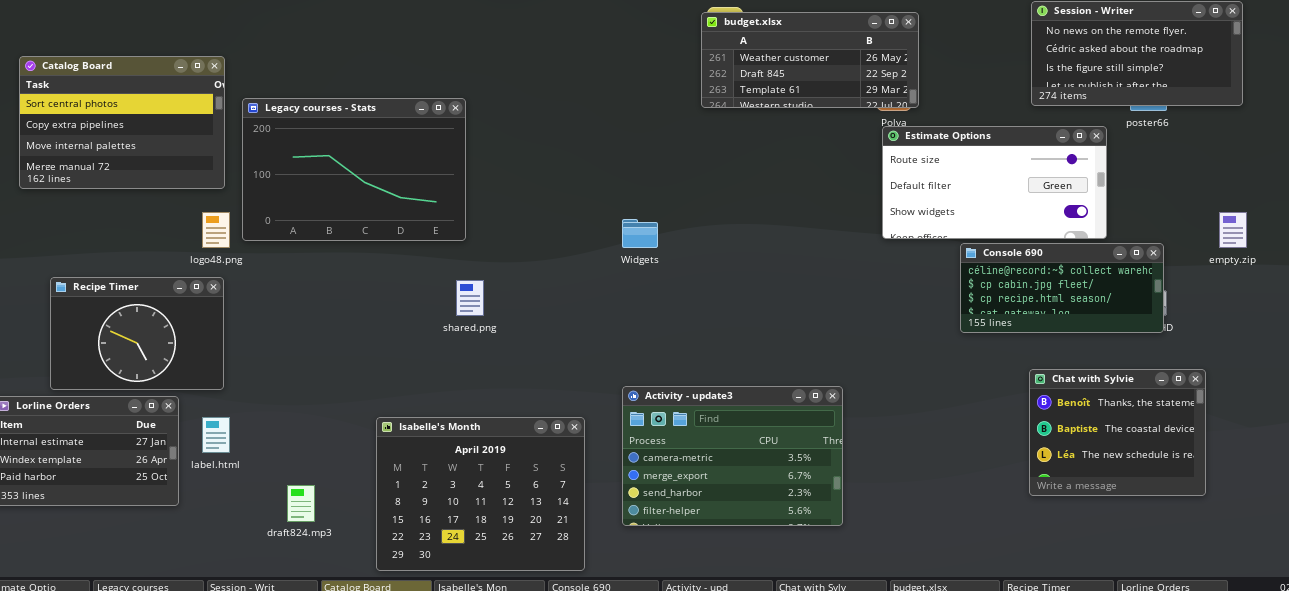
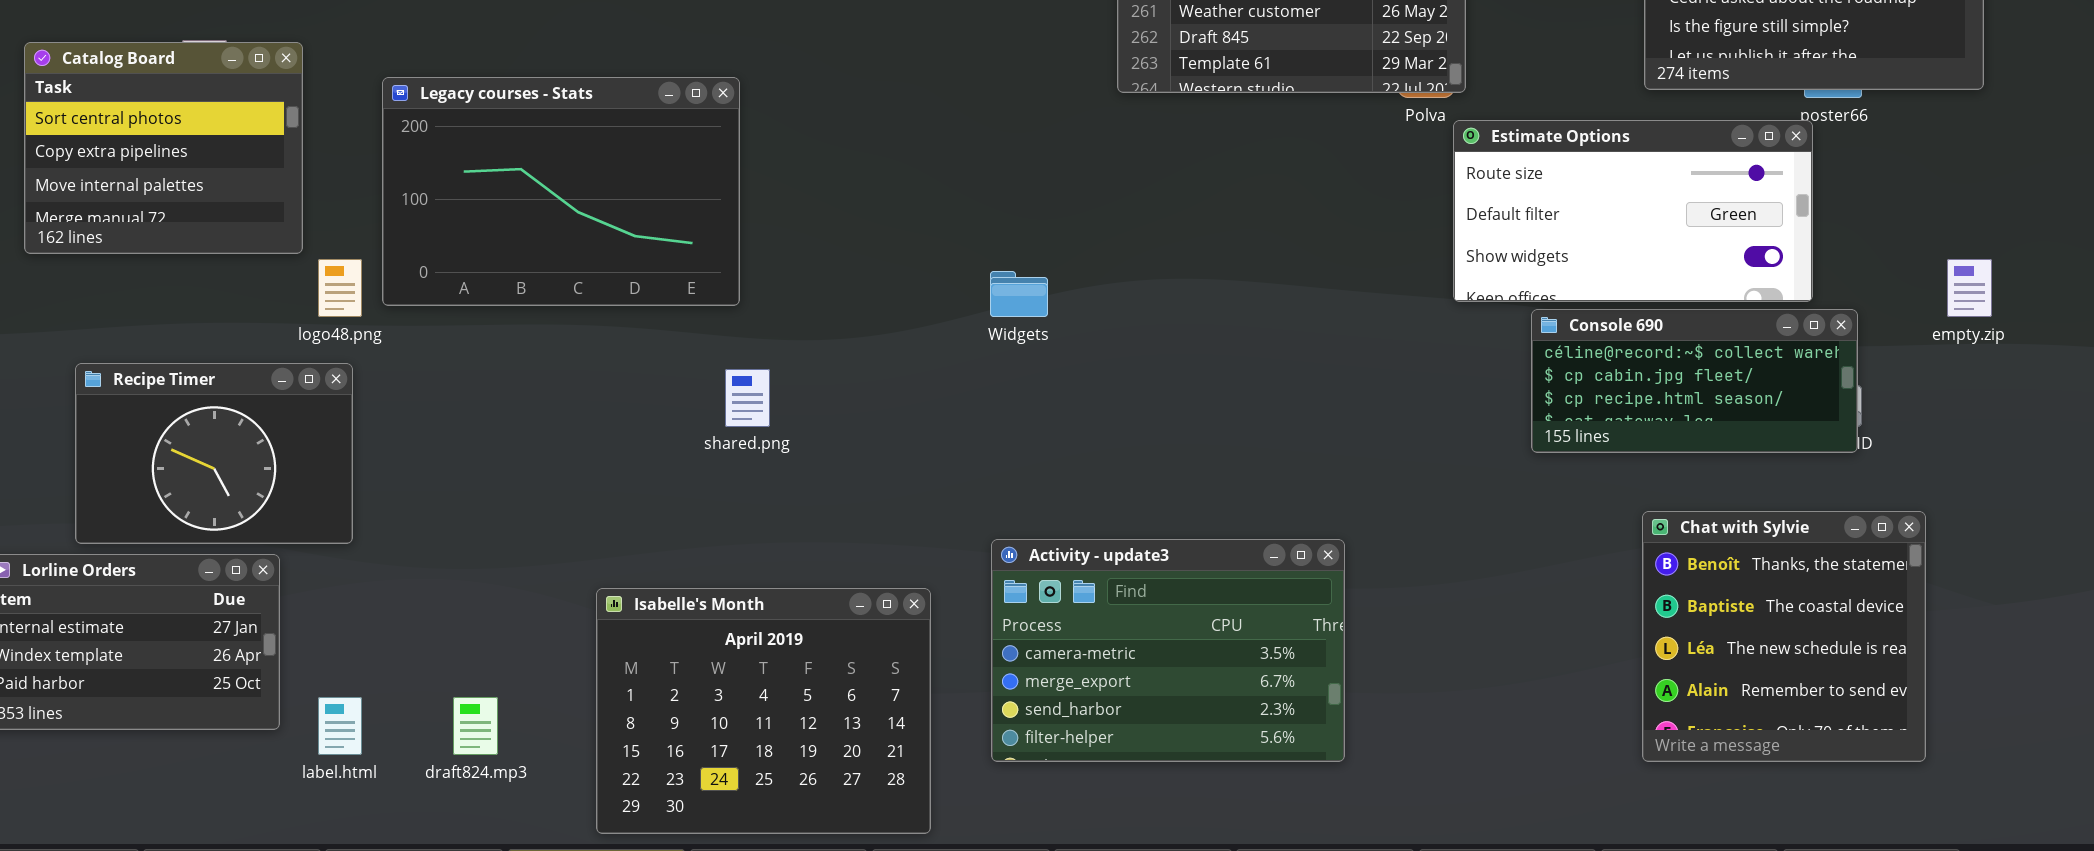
Catalog Board: [19,56,225,189] -> [24,42,303,254], moved, resized
Estimate Options: [882,126,1107,239] -> [1453,120,1813,302], moved
Chat with Sylvie: [1029,369,1206,496] -> [1642,511,1926,762], resized
label.html: [202,417,230,453] -> [318,697,362,755], moved

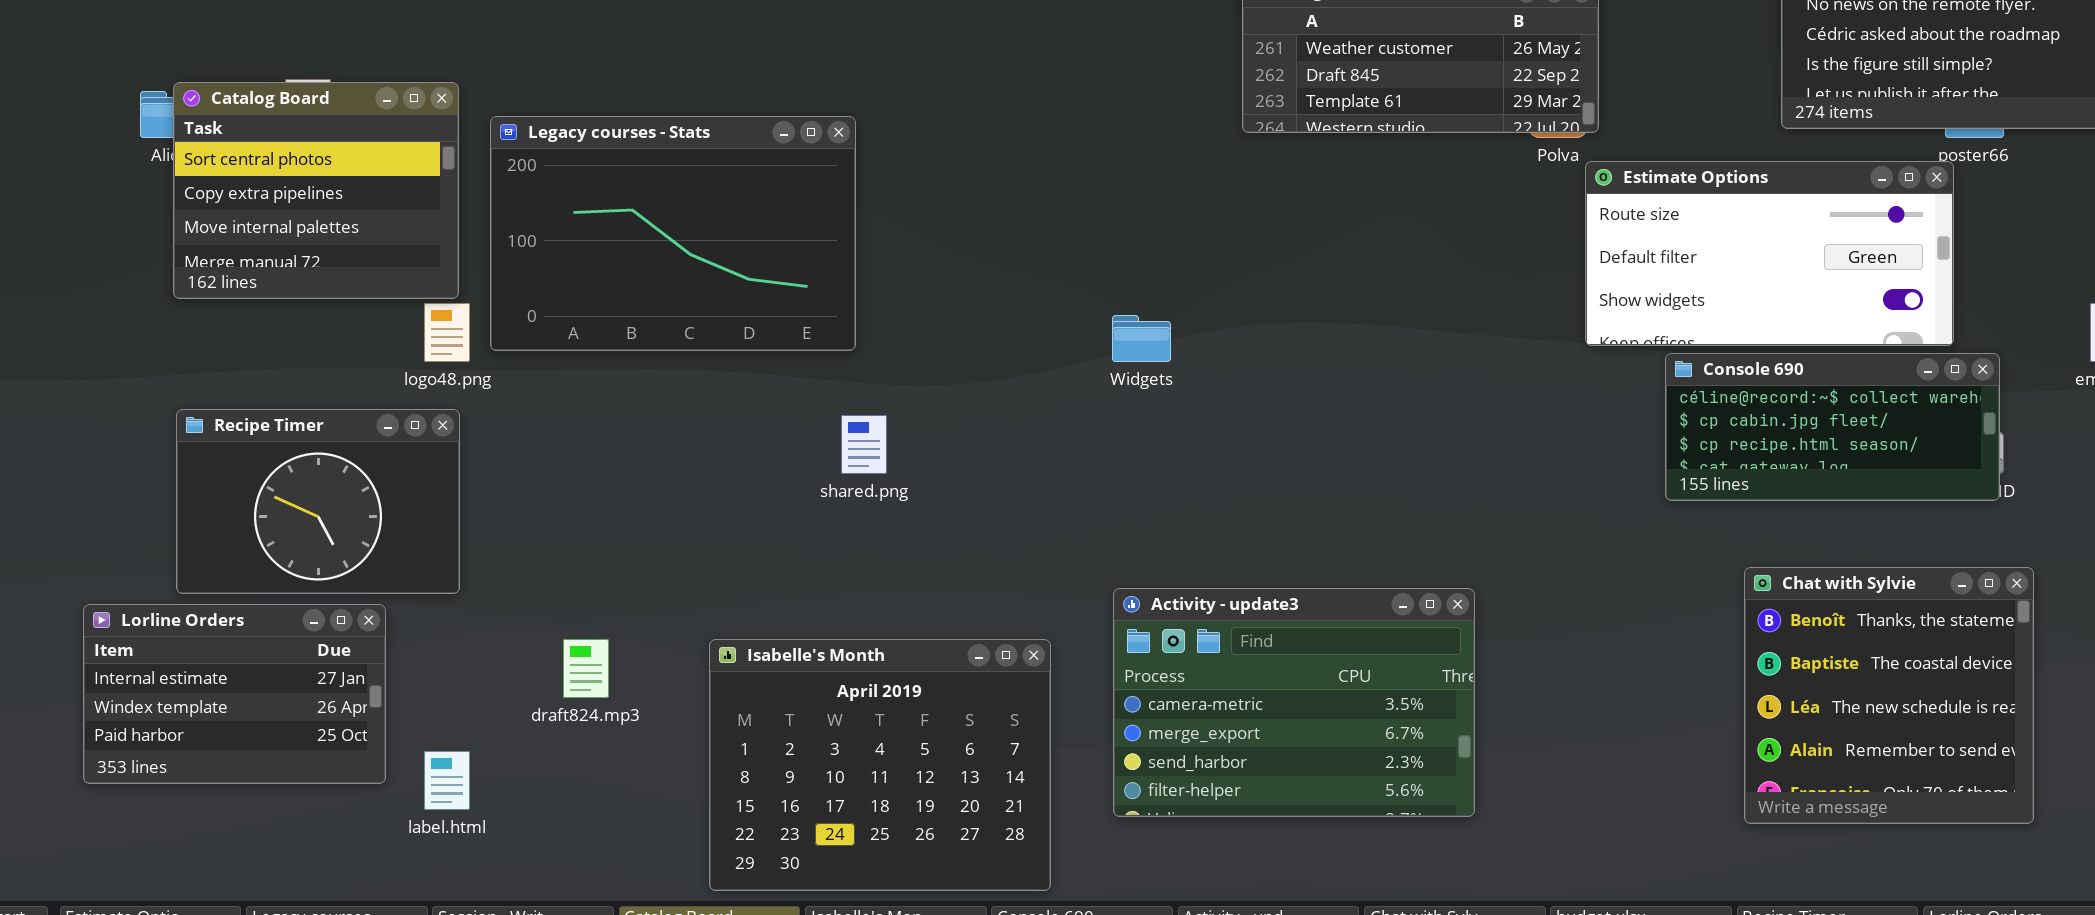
Catalog Board: [24,42,303,254] -> [173,82,459,299], moved
Chat with Sylvie: [1642,511,1926,762] -> [1744,567,2034,824], moved
draft824.mp3: [453,697,498,755] -> [563,639,609,698], moved

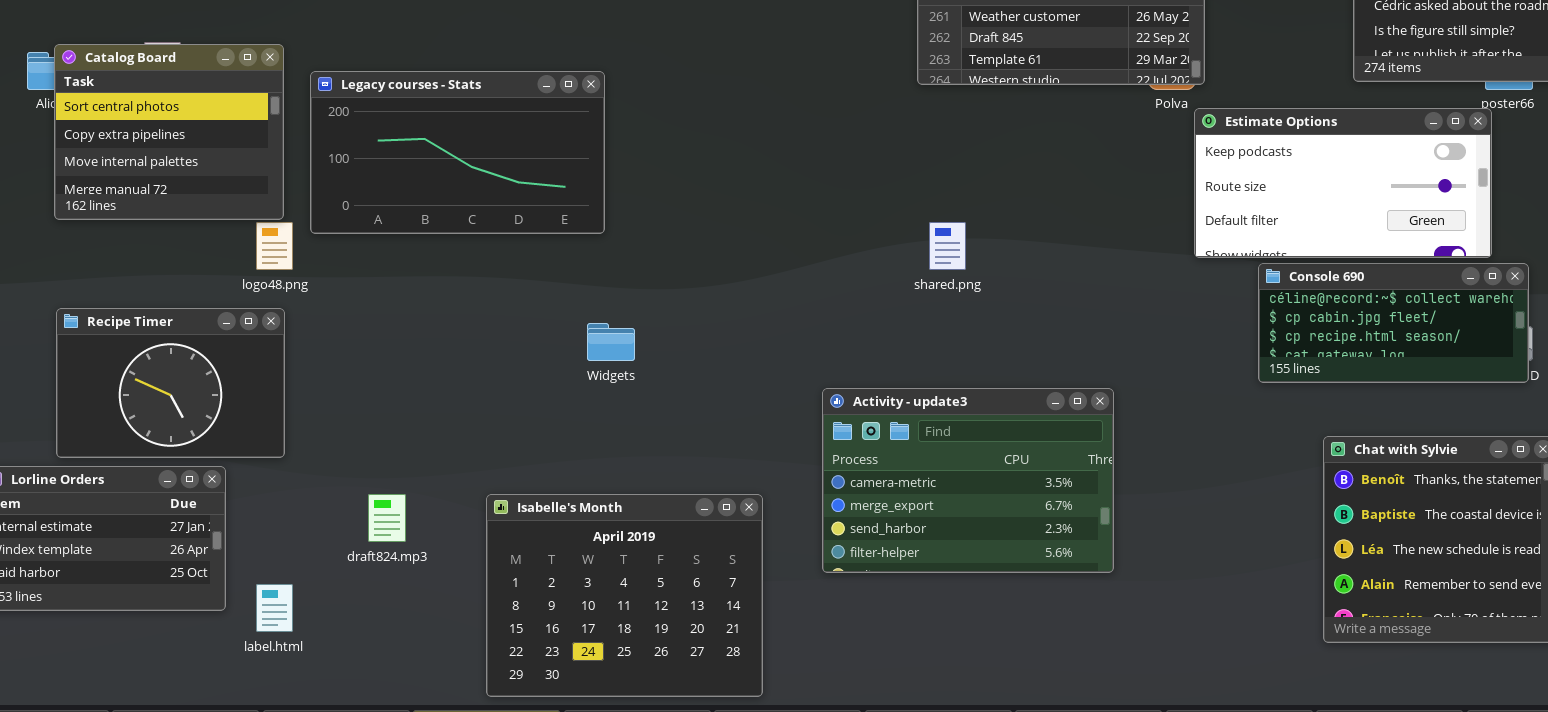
Legacy courses - Stats: [490,116,856,351] -> [310,71,605,234], resized
Estimate Options: [1585,161,1954,346] -> [1194,108,1492,258], scrolled up 1 row
Widgets: [1112,315,1171,362] -> [587,323,635,361], moved
shared.png: [841,415,887,474] -> [929,222,966,270], moved
Activity - update3: [1113,588,1475,817] -> [822,388,1114,573], moved

